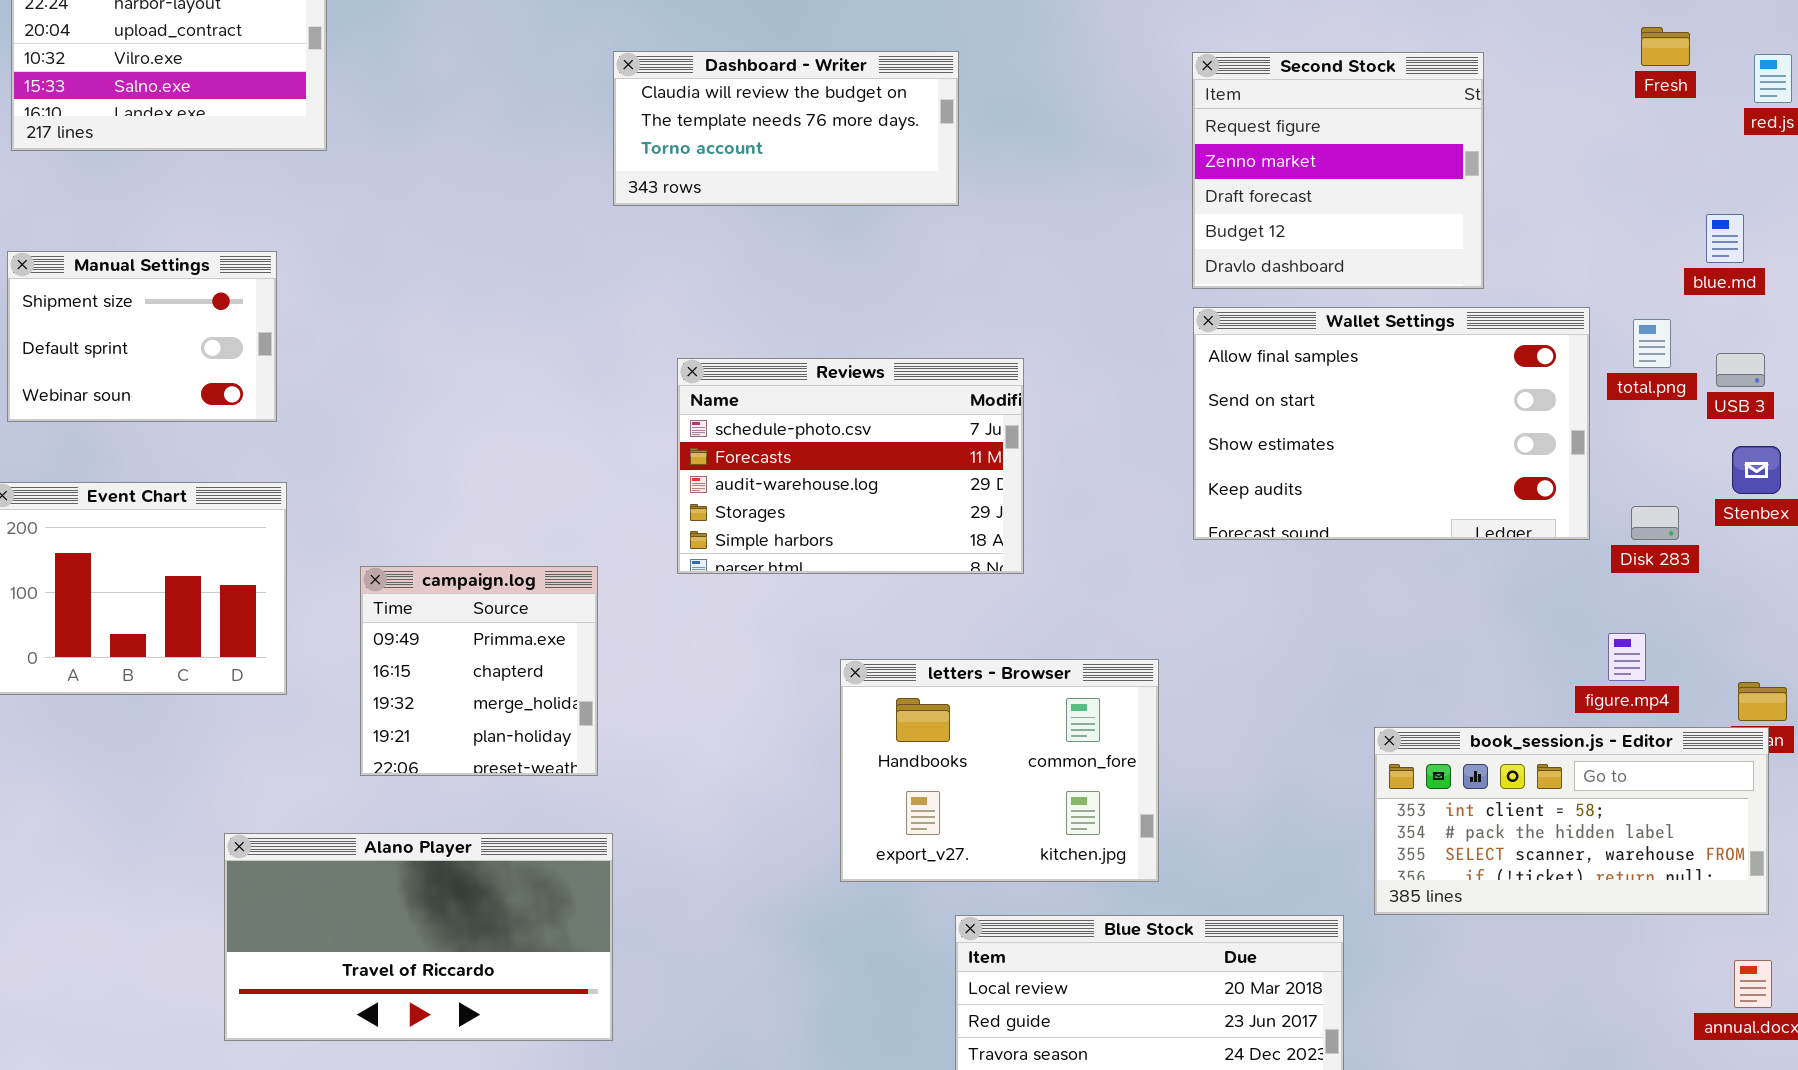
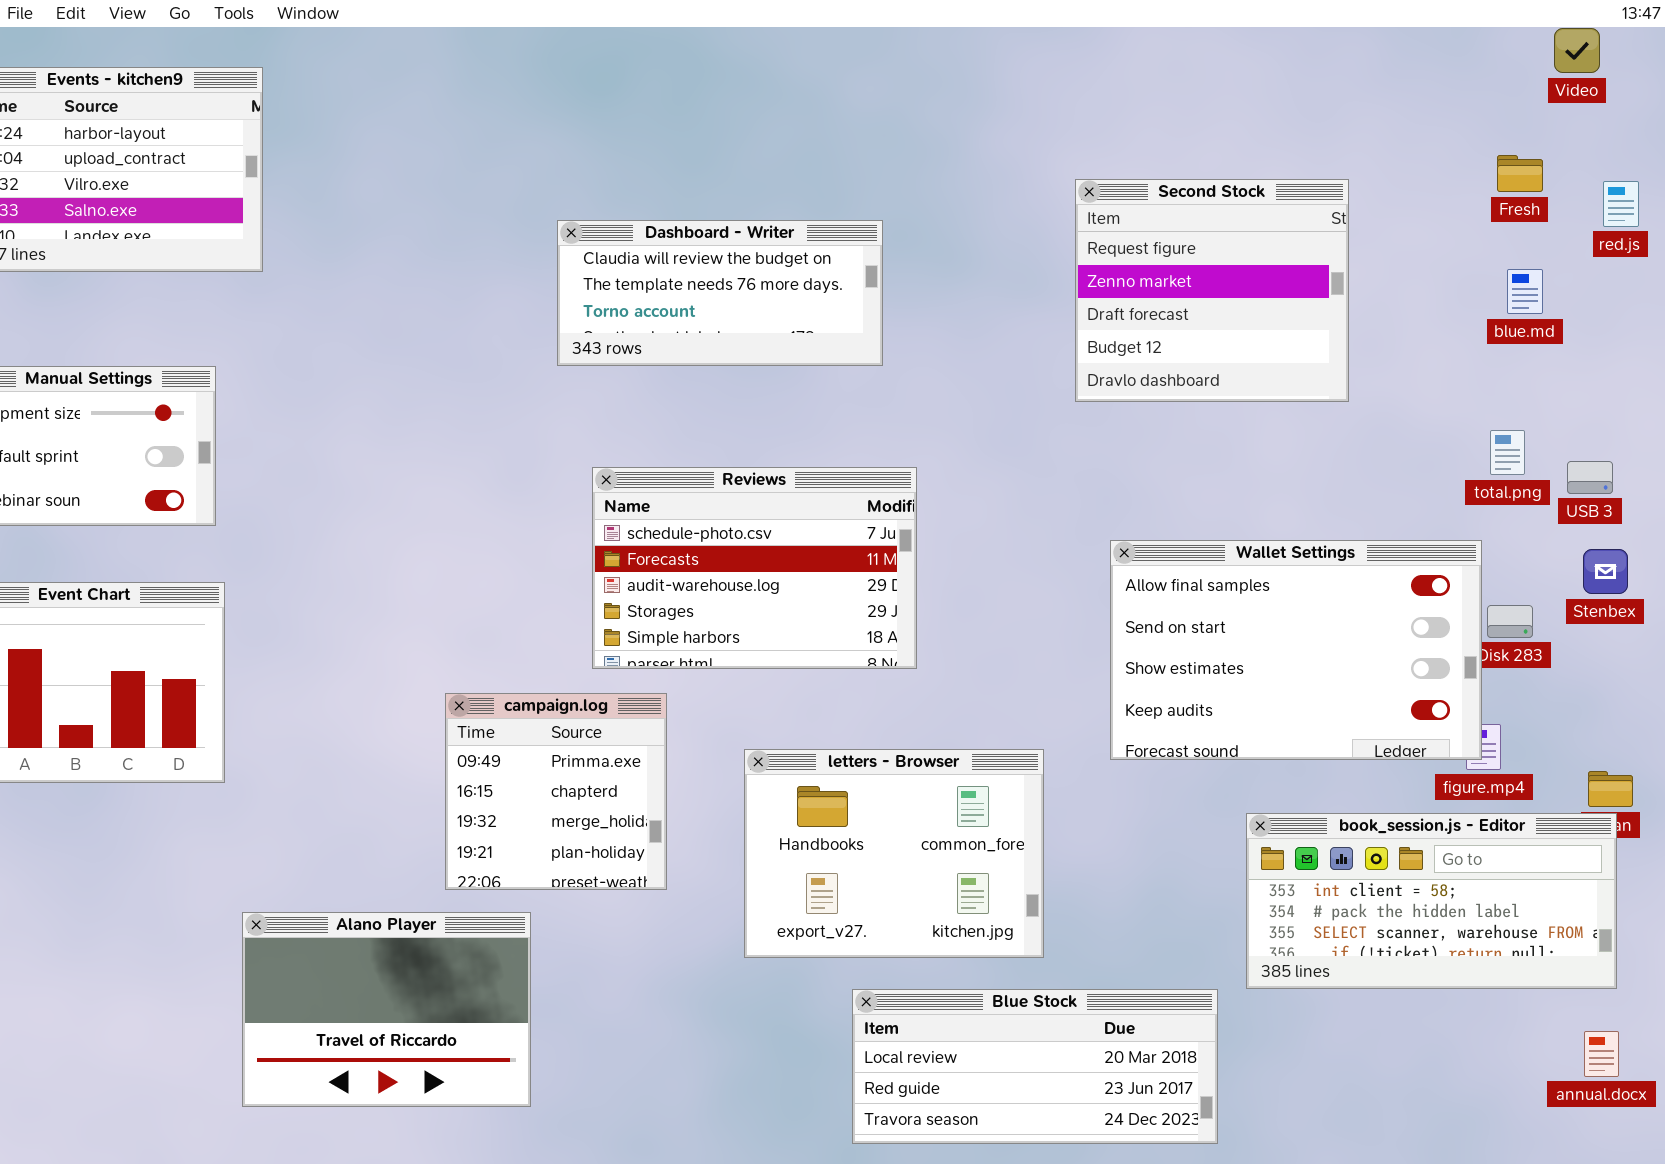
Dashboard - Writer: [613,51,959,206] -> [557,220,883,366], moved
blue.md: [1706,214,1744,263] -> [1507,269,1543,314], moved
Wallet Settings: [1193,307,1590,540] -> [1110,540,1482,760], moved
campaign.log: [360,566,598,776] -> [445,693,667,890], moved
Alano Player: [224,833,613,1041] -> [242,912,531,1107], resized

